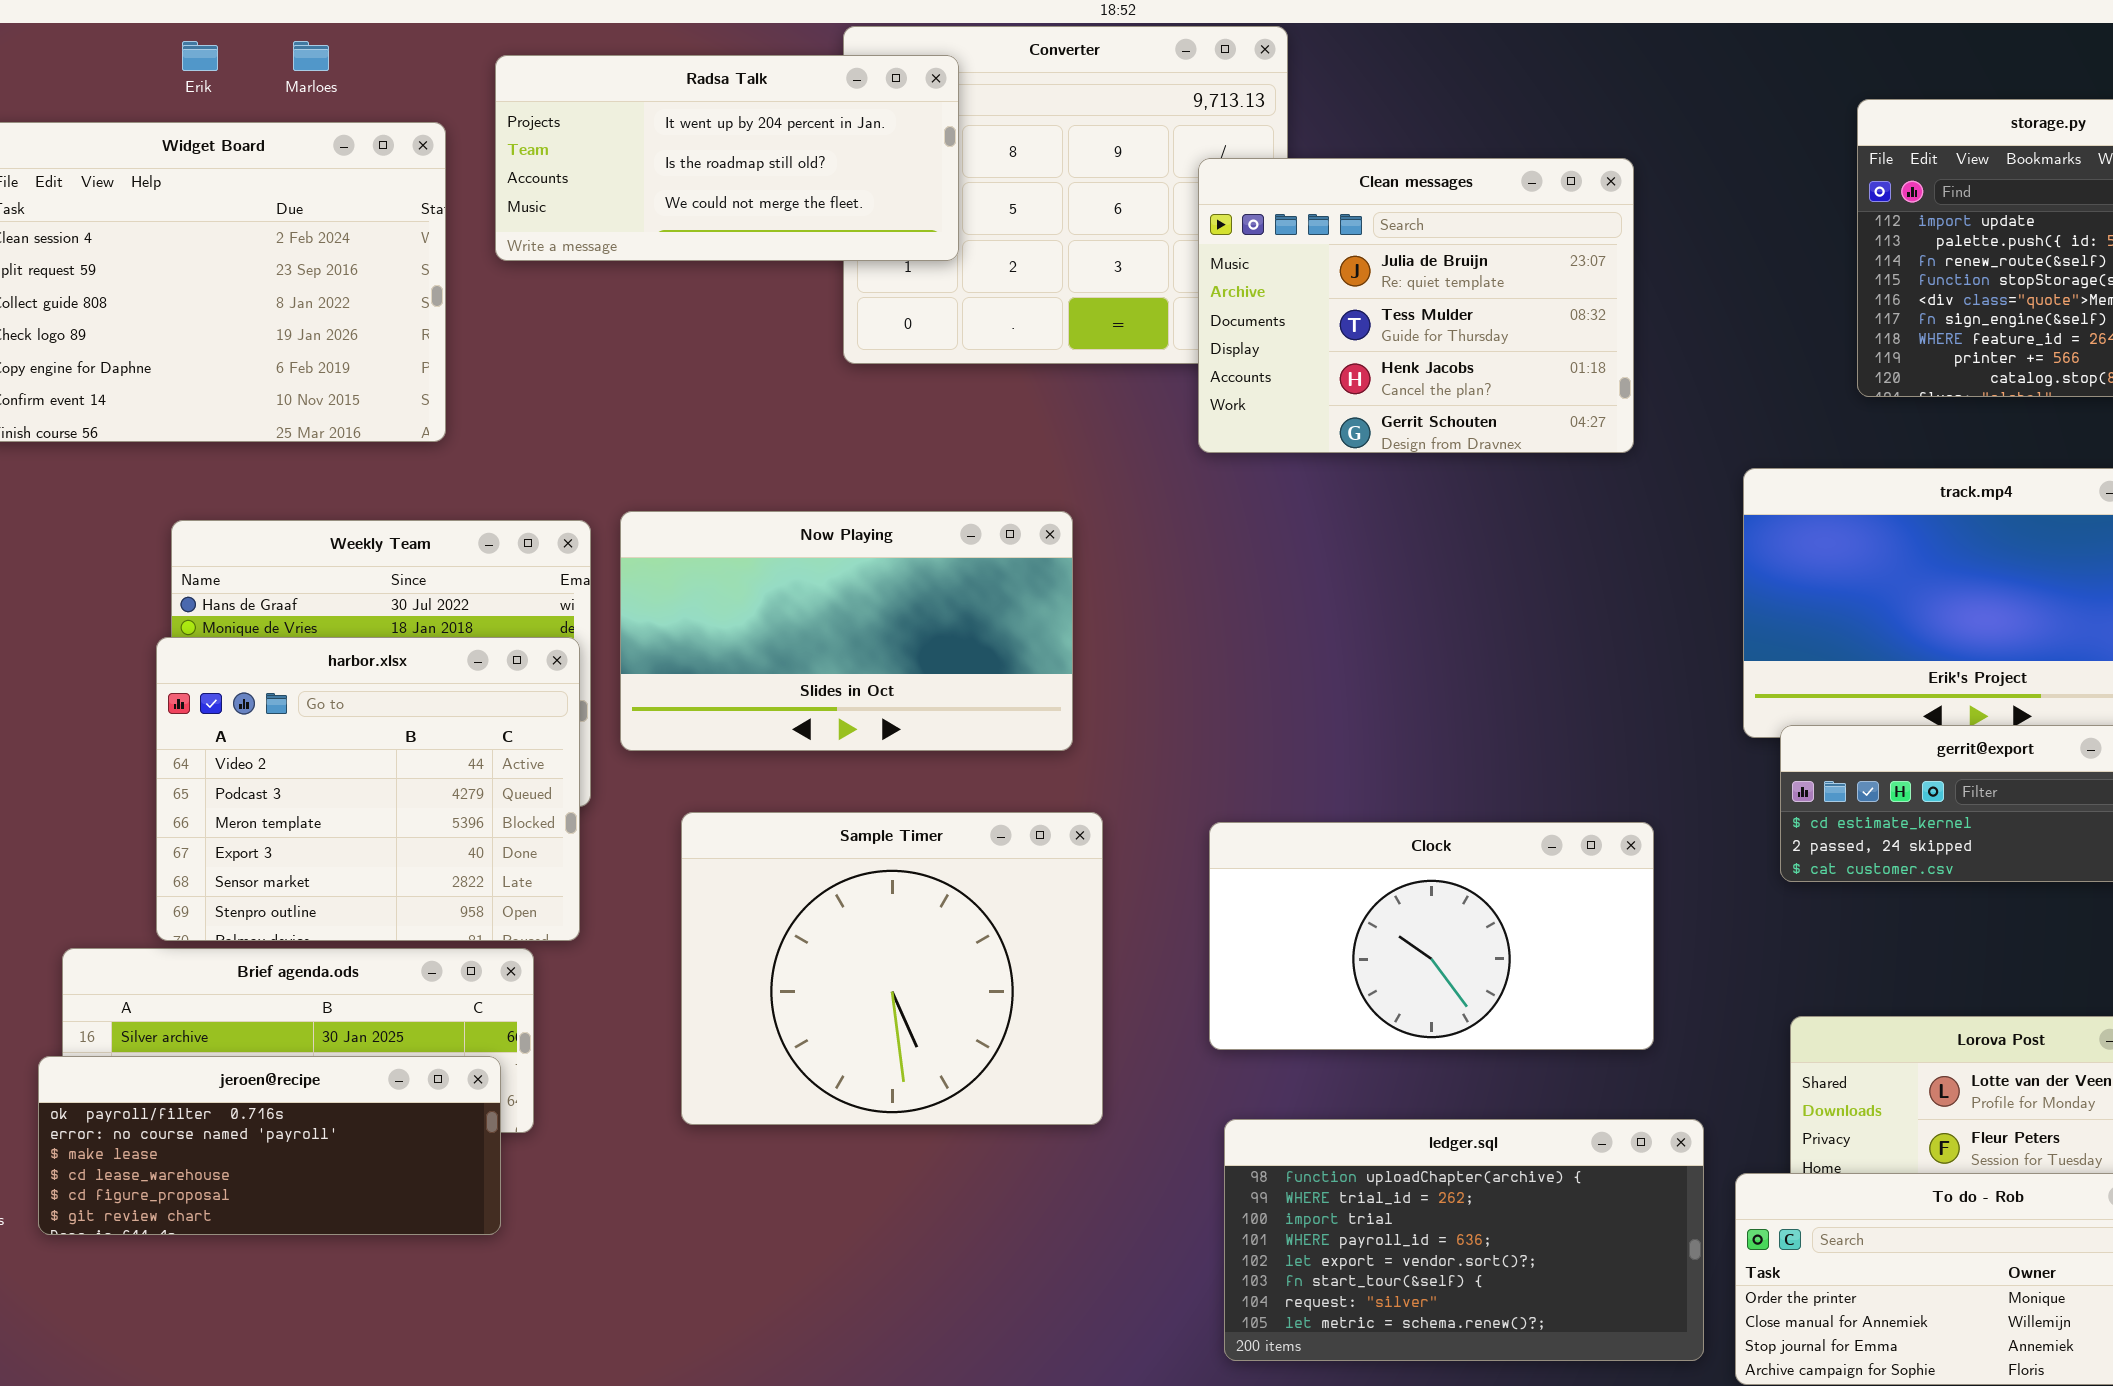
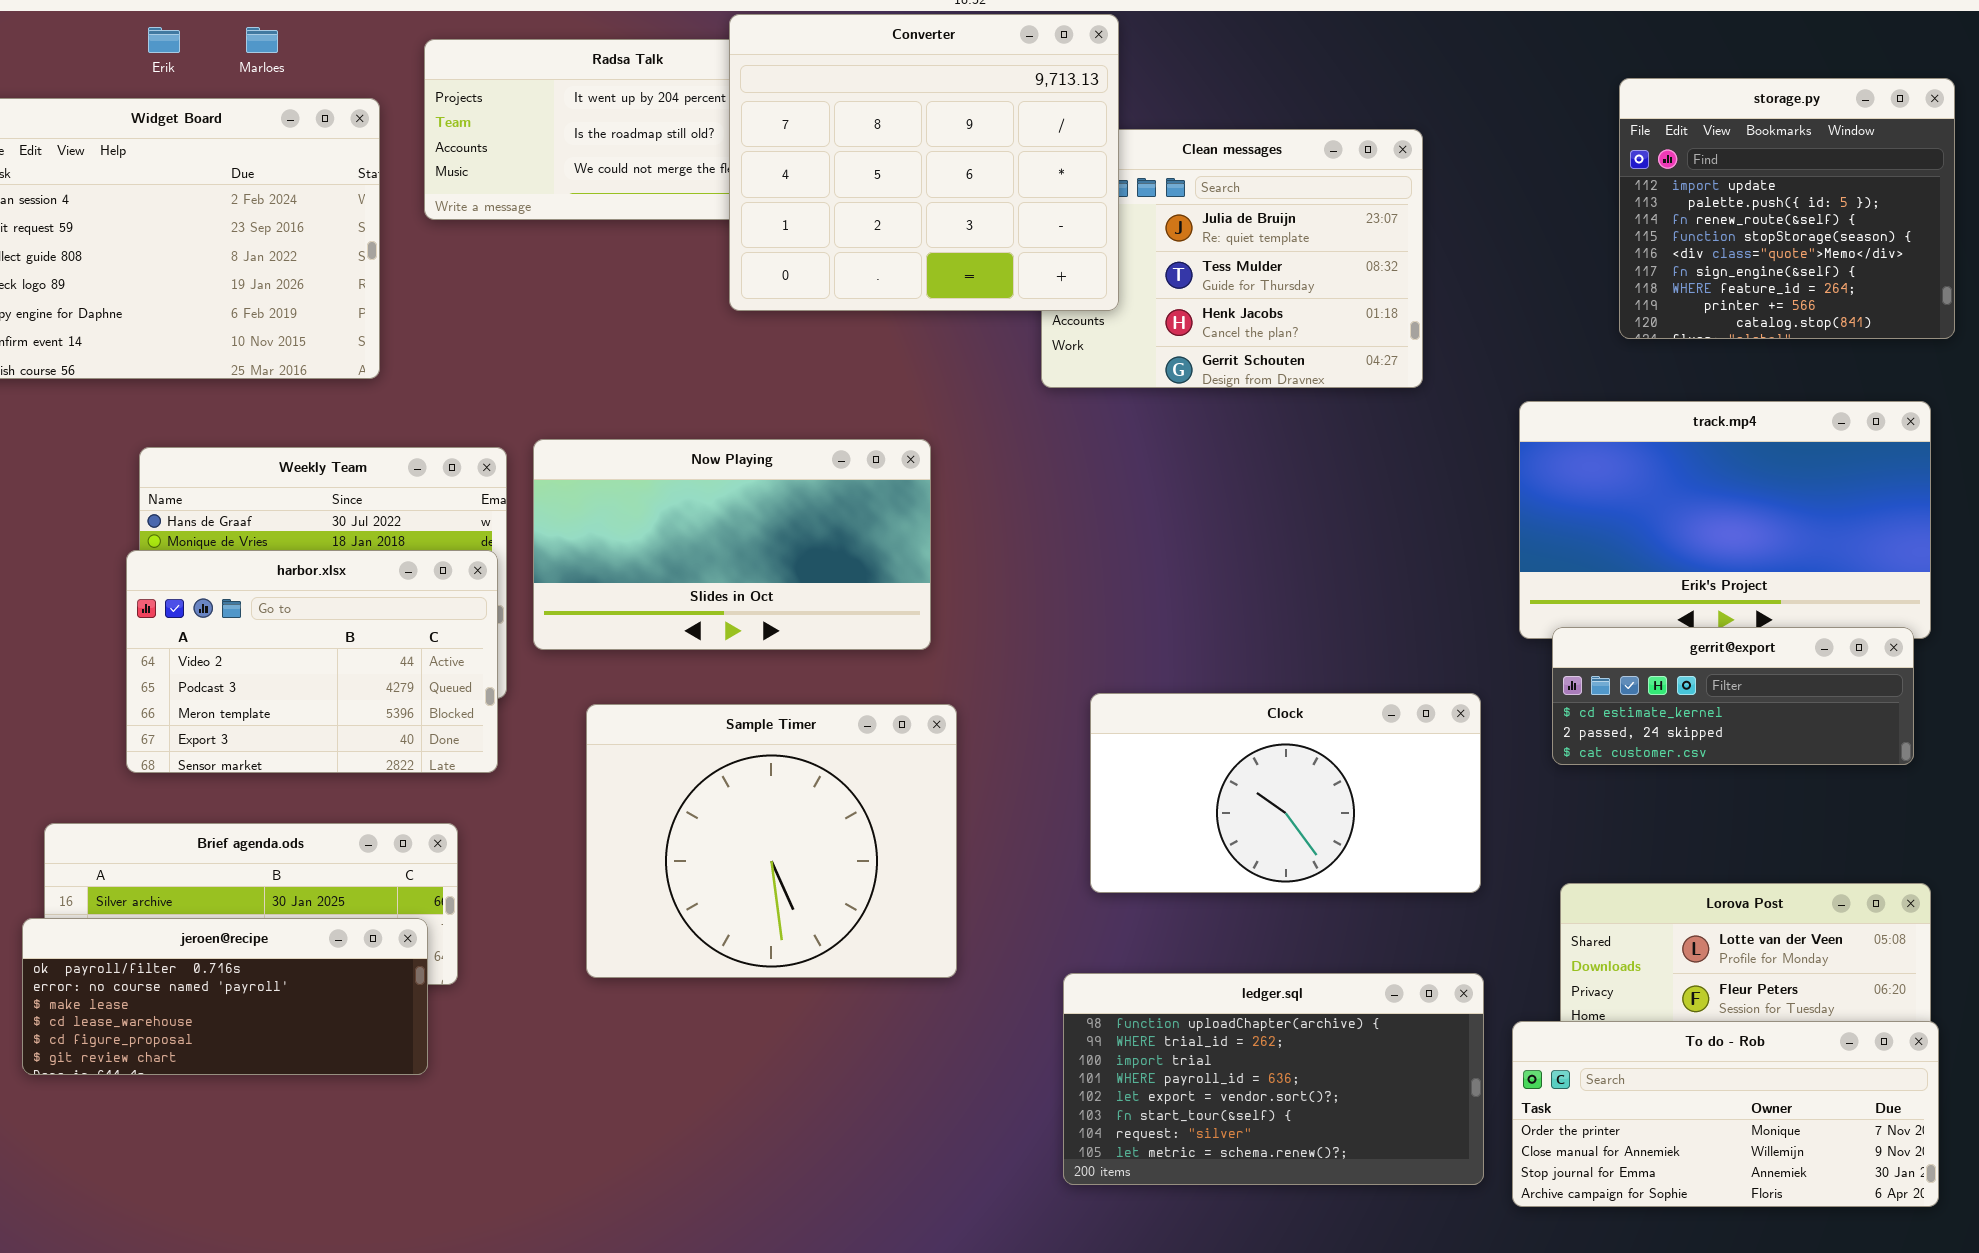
Converter: [843,26,1288,364] -> [729,14,1119,311], raised
harbor.xlsx: [156,637,580,941] -> [126,550,498,773], resized
Clock: [1209,822,1654,1050] -> [1090,693,1481,893], moved

